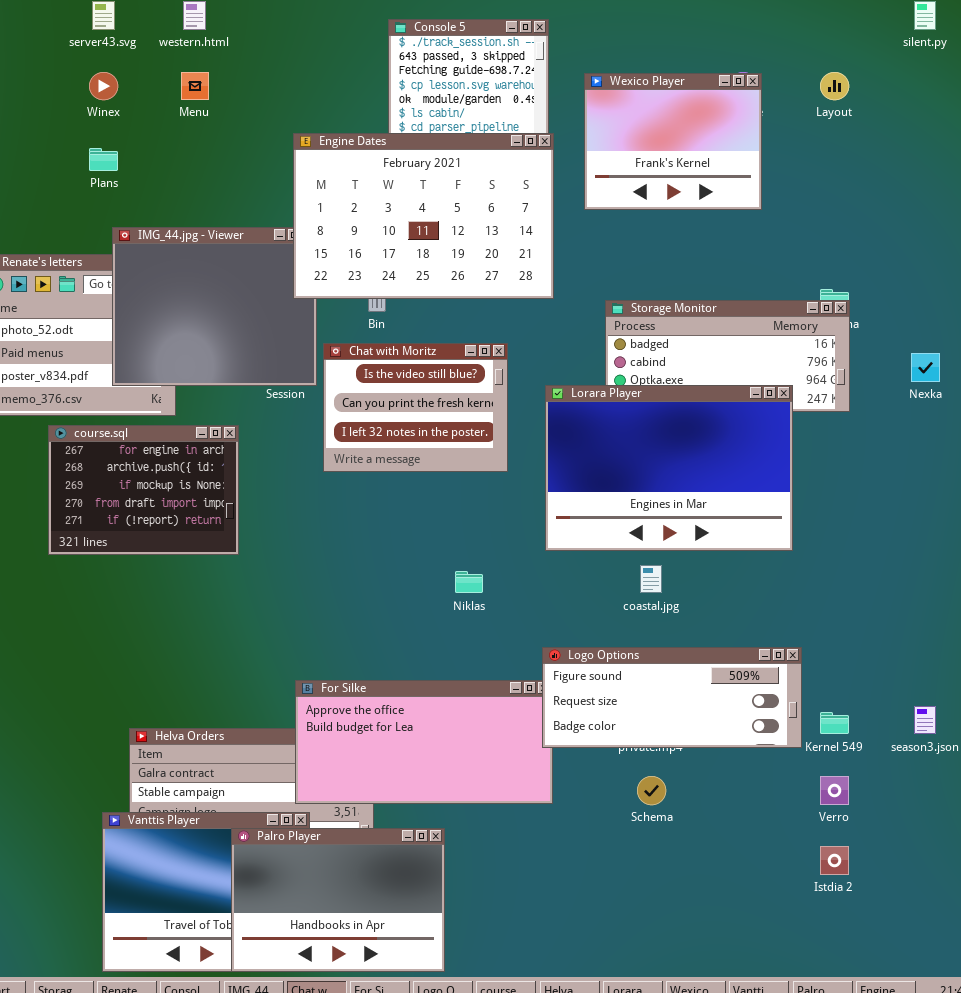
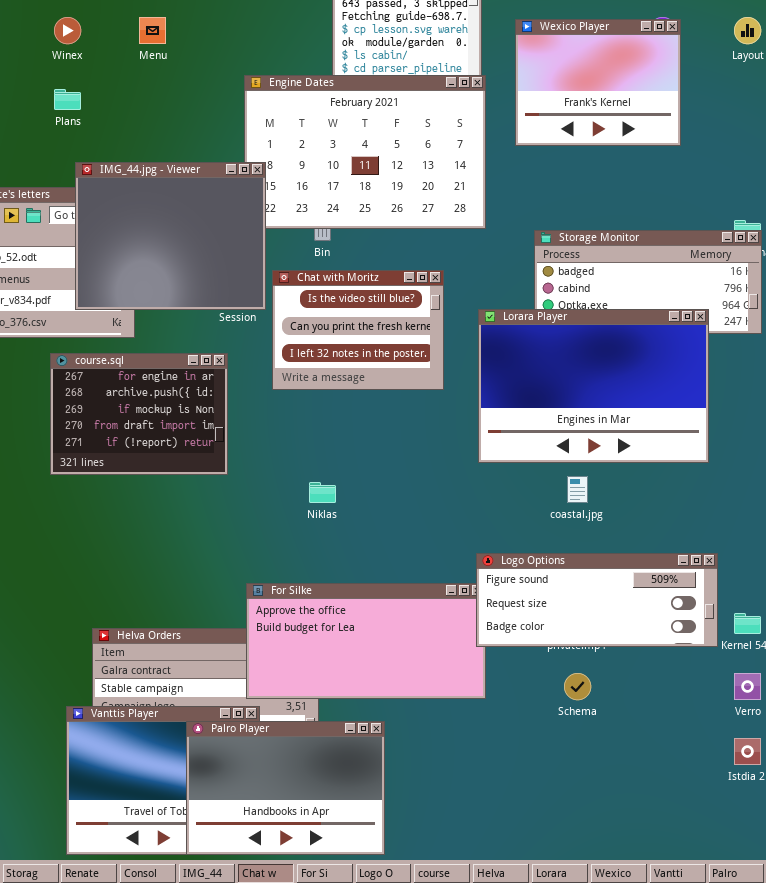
IMG_44.jpg - Viewer: [112,227,317,386] -> [75,162,266,310], raised
course.sql: [48,425,239,555] -> [50,353,228,475], moved
Niklas: [455,571,483,593] -> [309,482,336,503], moved

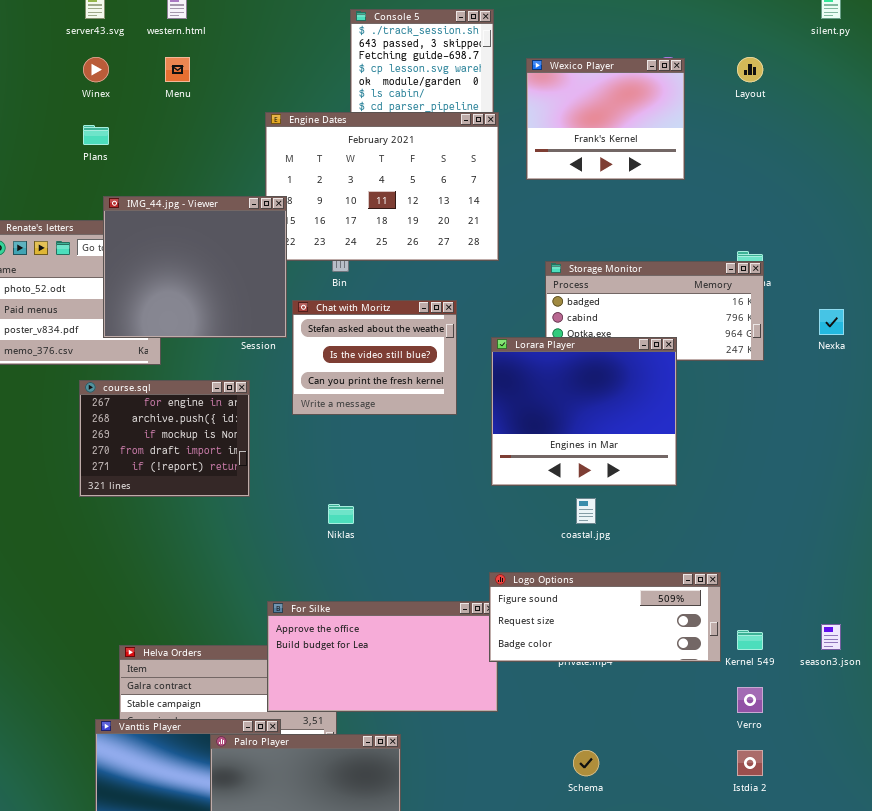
Chat with Moritz: [272,270,444,390] -> [292,300,457,415], scrolled up 1 row
Lorara Player: [478,309,709,463] -> [491,337,677,486], resized
Schema: [564,673,591,700] -> [573,750,599,776], moved

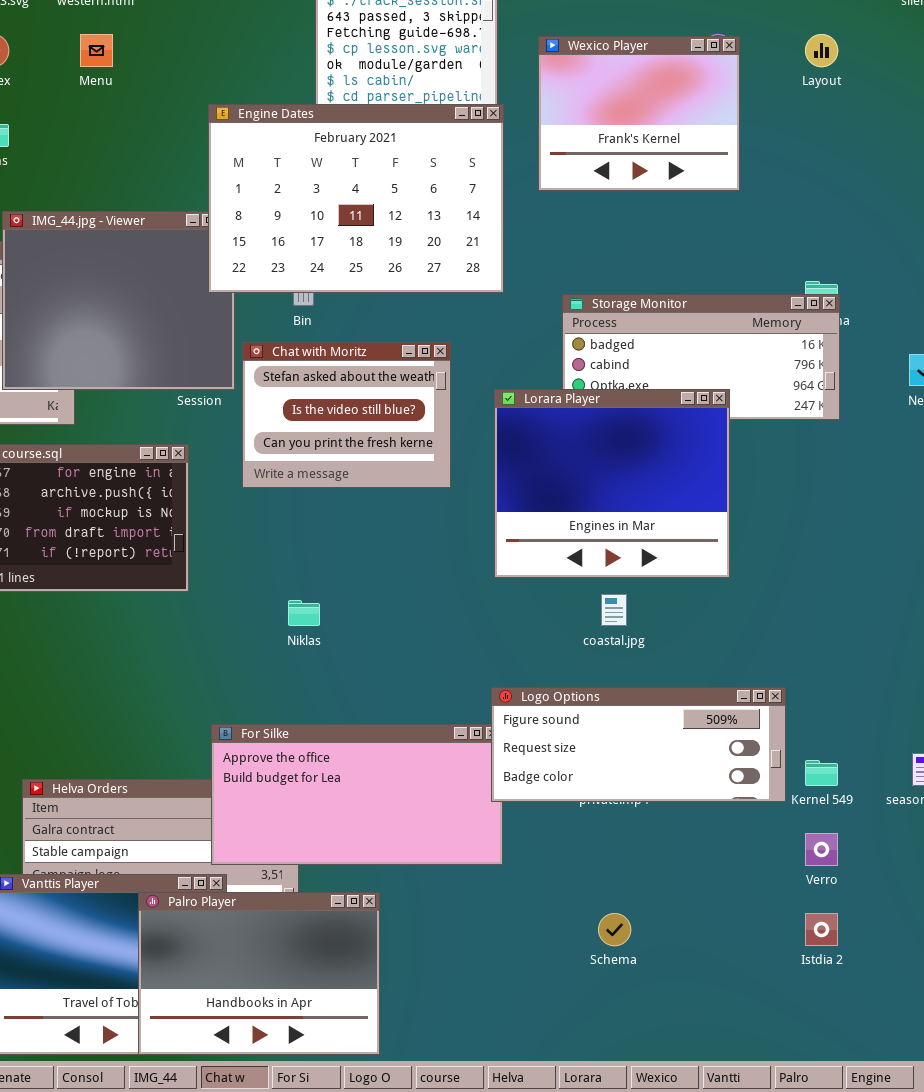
Engine Dates: [265,112,499,261] -> [208,104,504,293], raised

